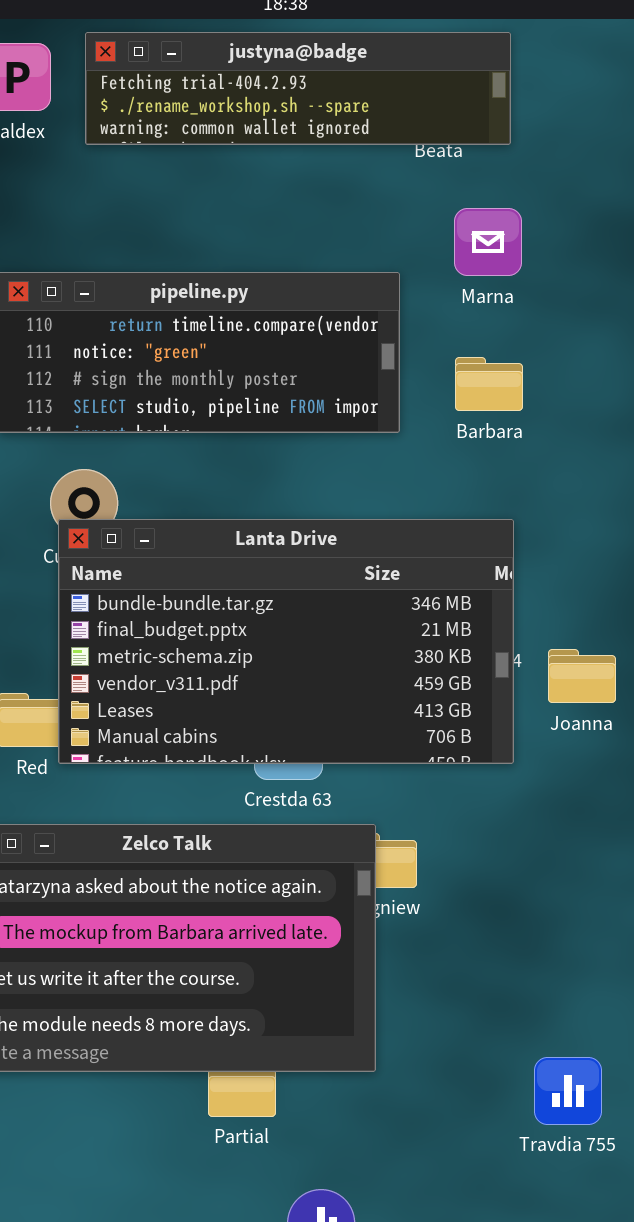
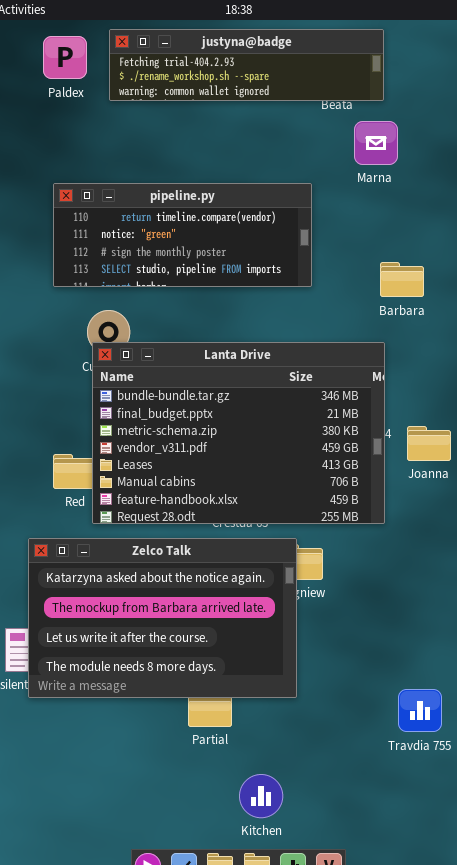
Marna: [454,208,522,276] -> [354,121,398,165], moved
Barbara: [455,357,523,411] -> [380,262,424,297], moved
Lanta Drive: [58,519,514,764] -> [92,342,385,524], resized

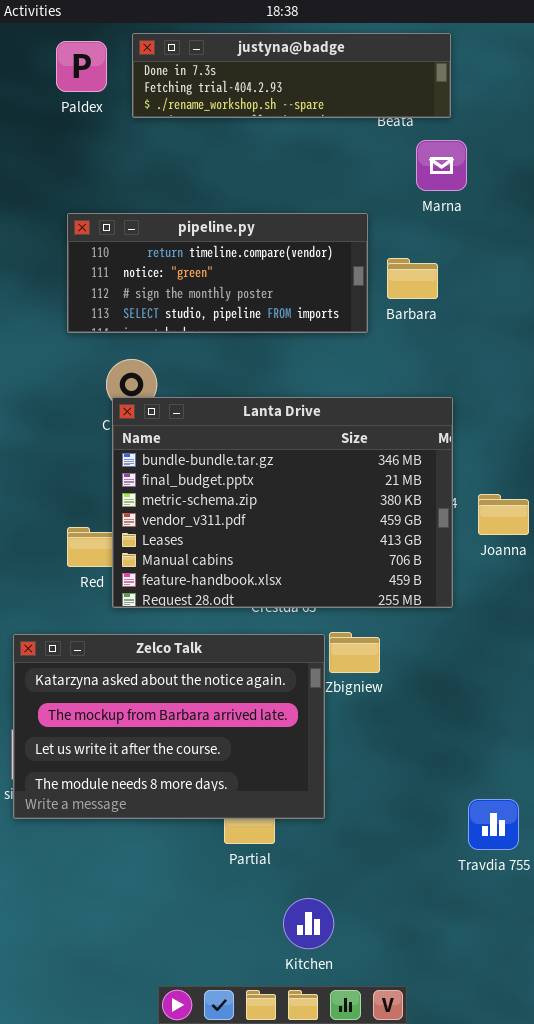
justyna@badge: [109,29,384,101] -> [132,33,451,118], scrolled up 1 row
Barbara: [380,262,424,297] -> [387,258,438,299], moved
Zelco Talk: [28,538,297,698] -> [13,634,325,819], moved

